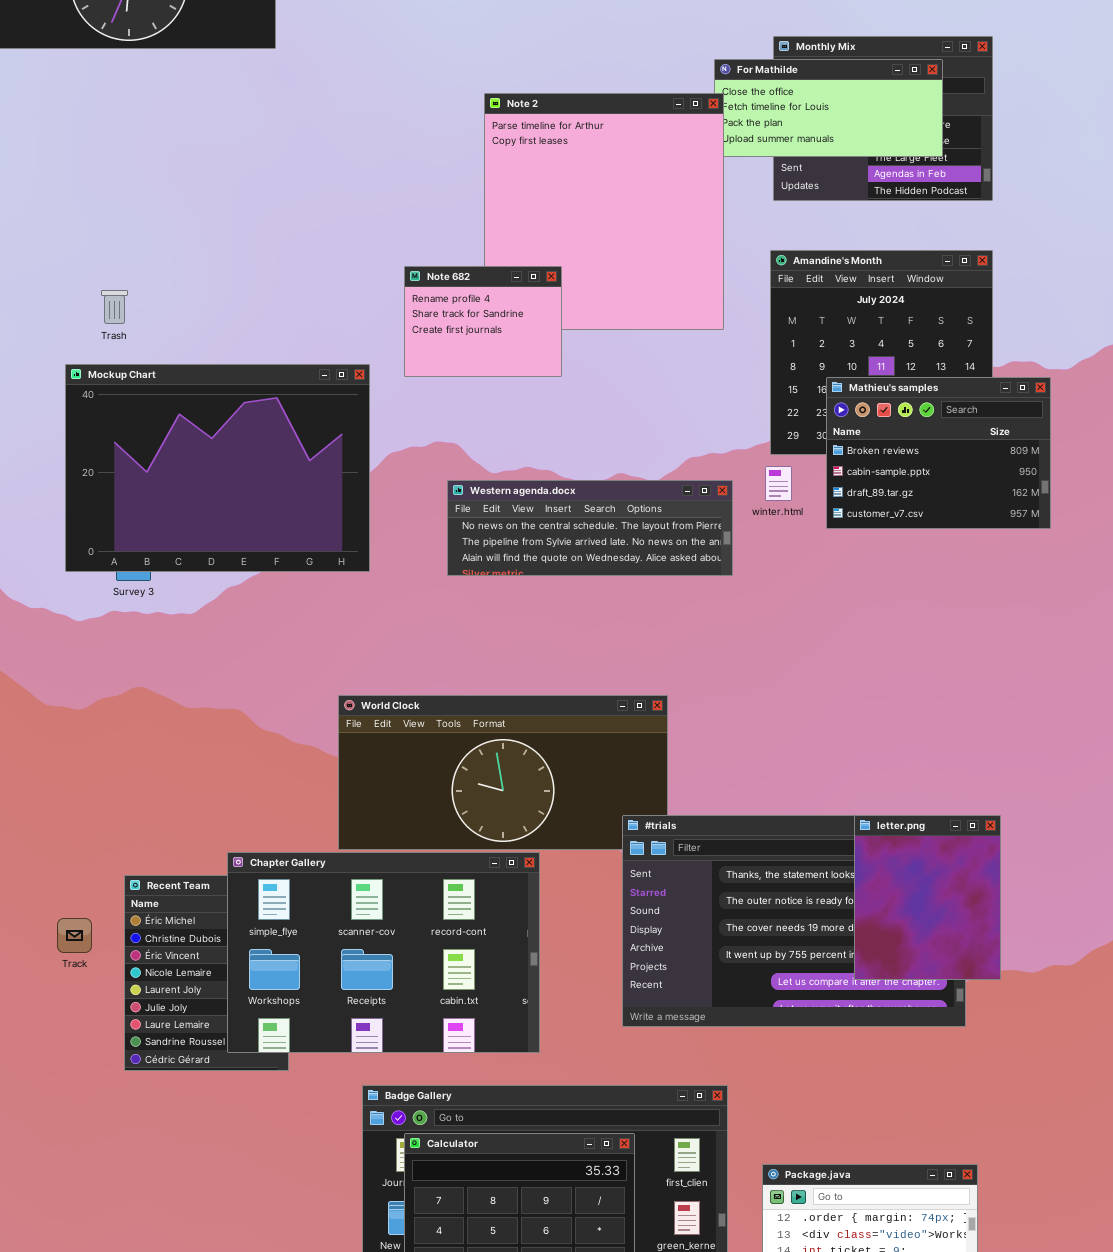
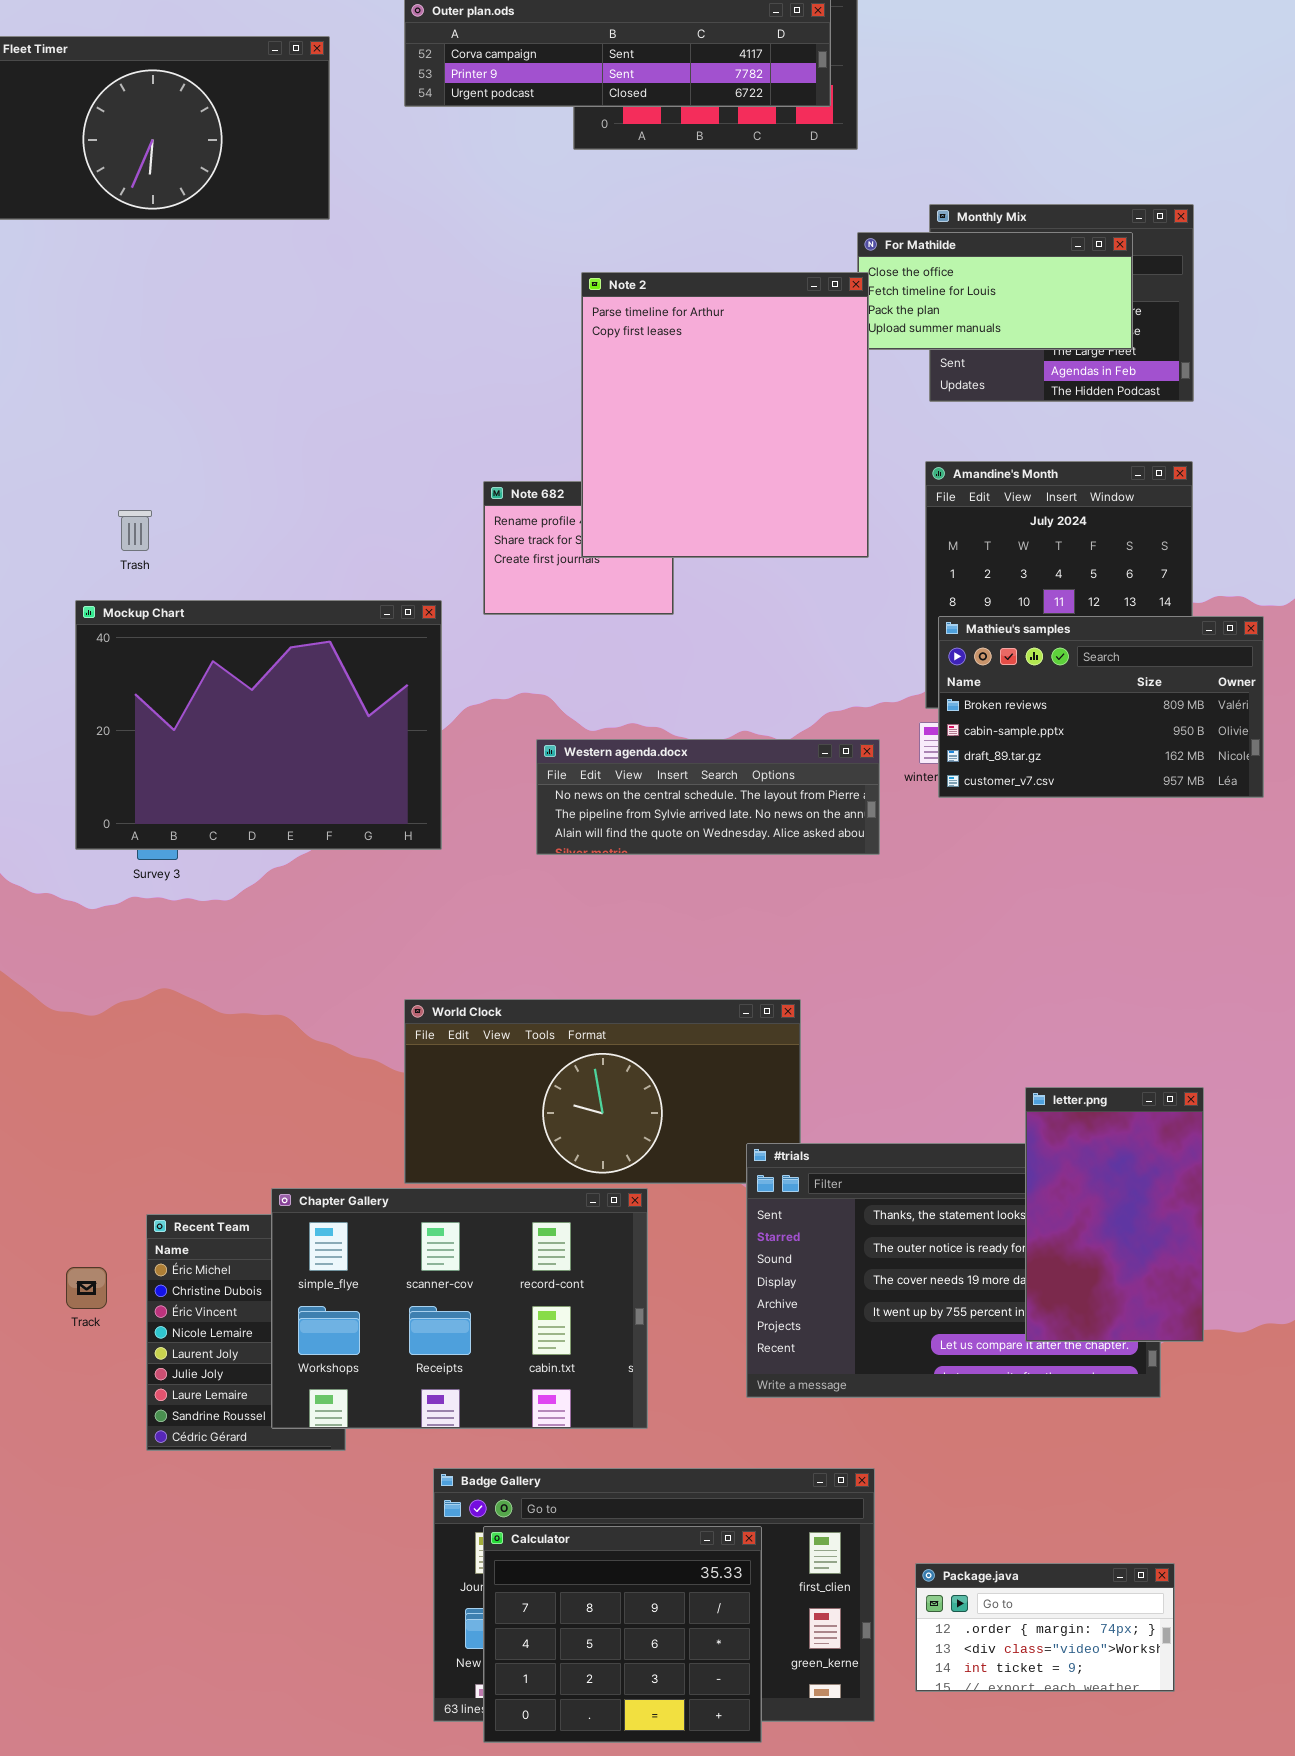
Note 2: [484,93,724,330] -> [581,272,869,558], raised
Mathieu's samples: [826,377,1051,529] -> [938,616,1264,798], resized
letter.png: [854,815,1001,980] -> [1025,1087,1204,1342], resized

